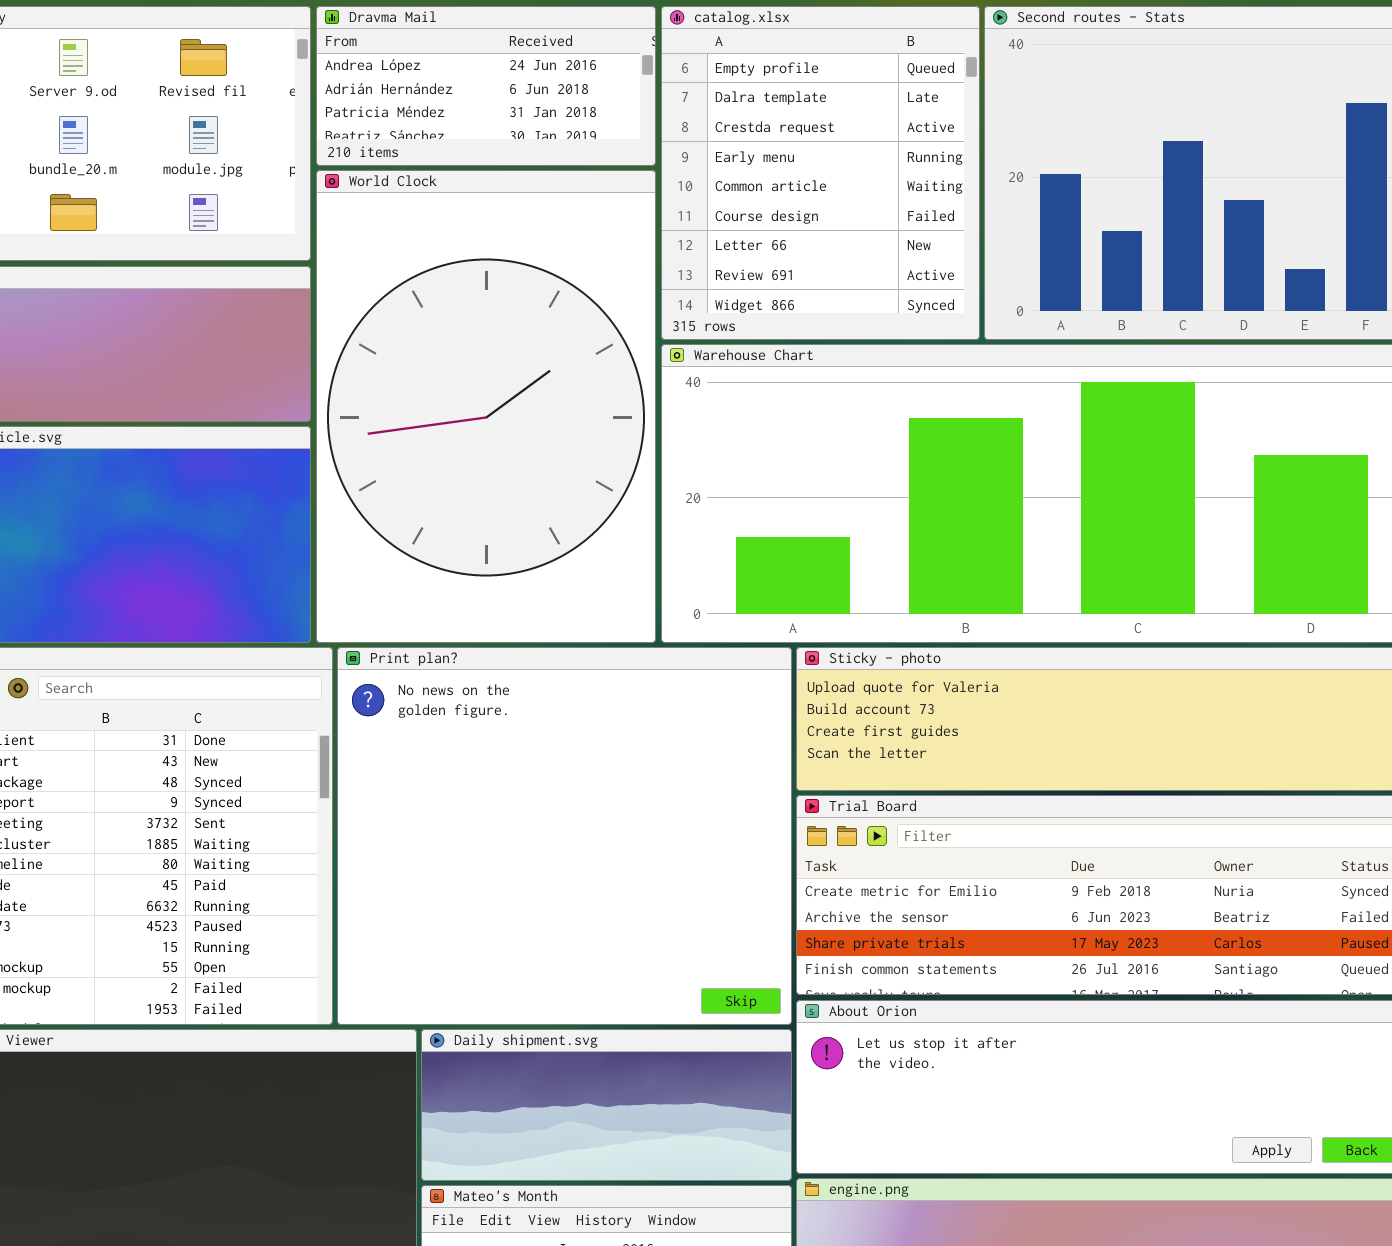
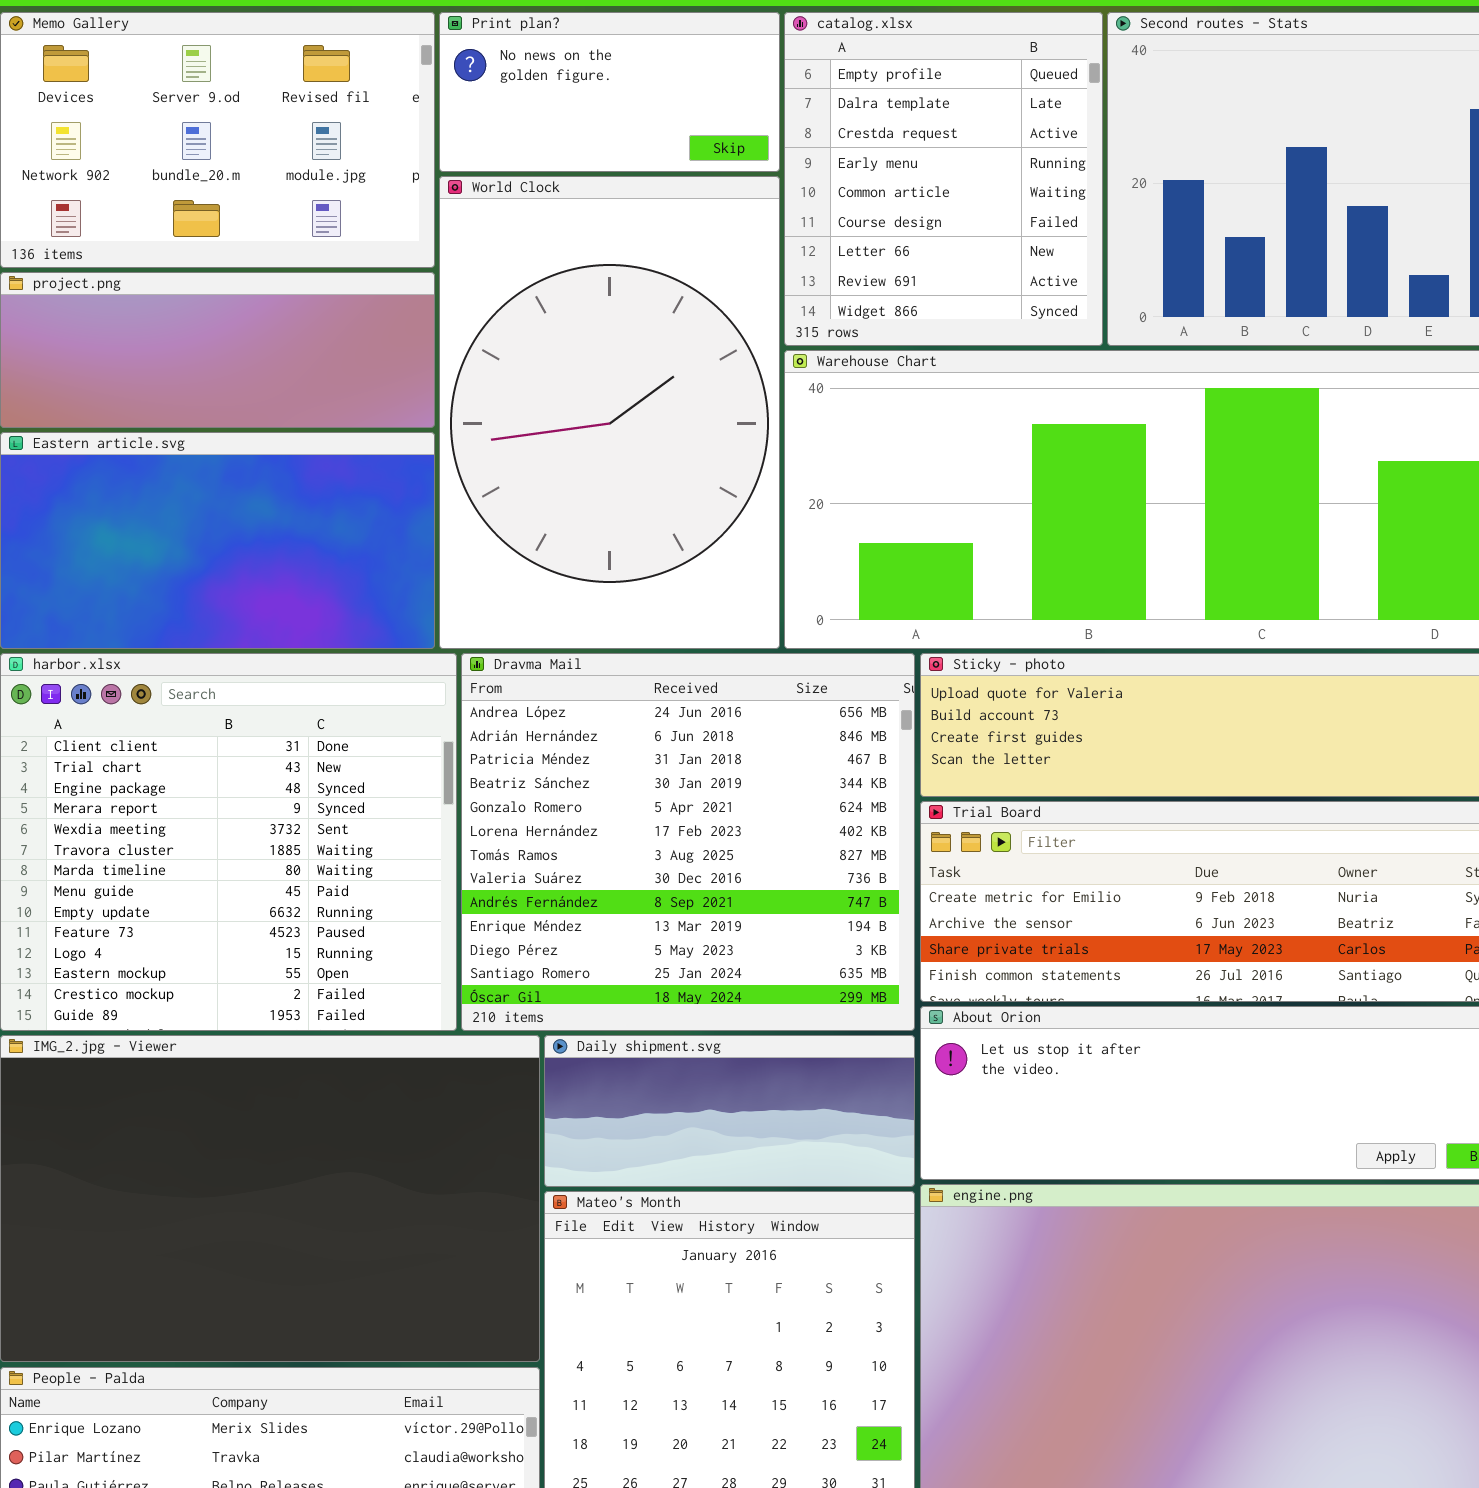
Dravma Mail: [316,6,656,166] -> [461,653,915,1031], moved, resized
Print plan?: [337,647,792,1025] -> [439,12,780,172], moved, resized

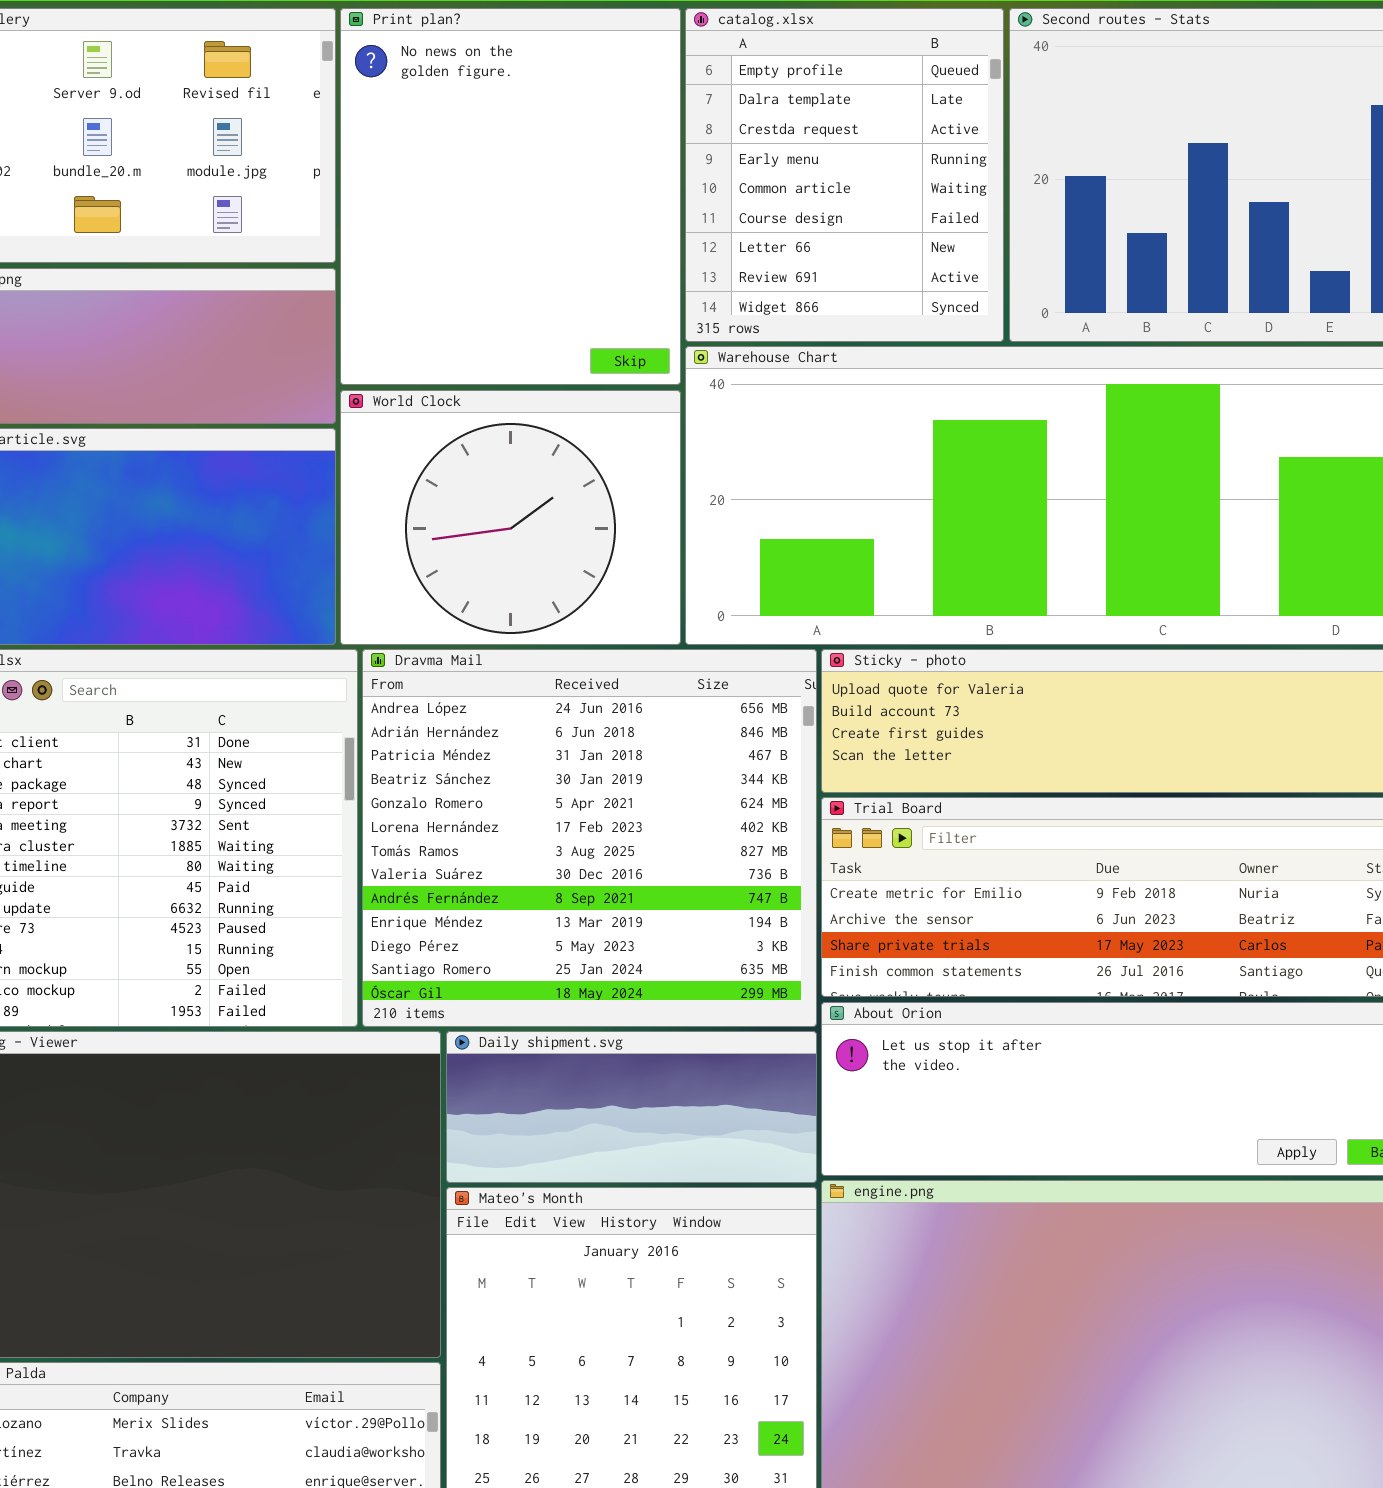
Print plan?: [439,12,780,172] -> [340,8,681,385], resized
World Clock: [439,176,780,649] -> [340,390,681,645], resized

